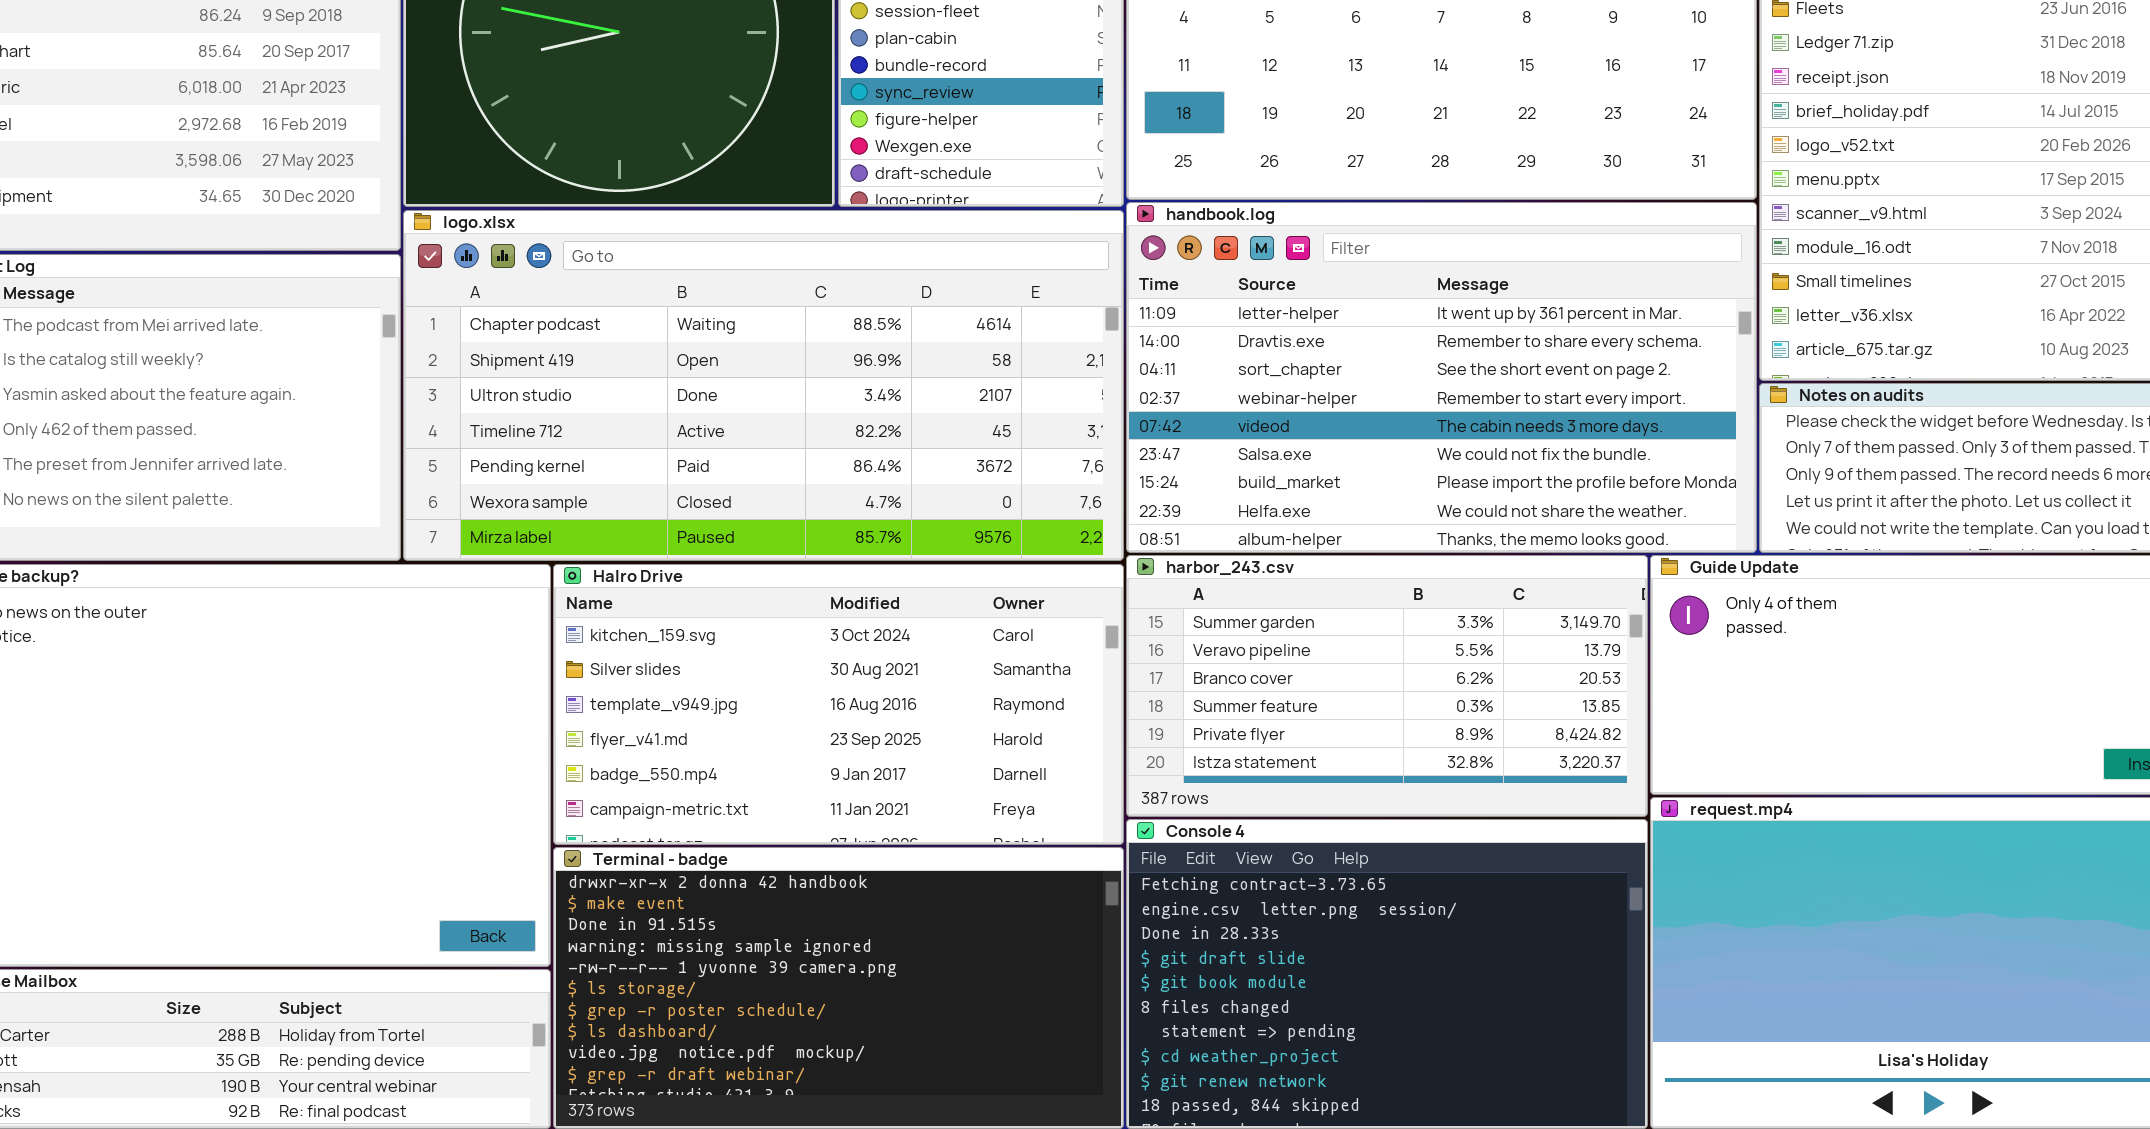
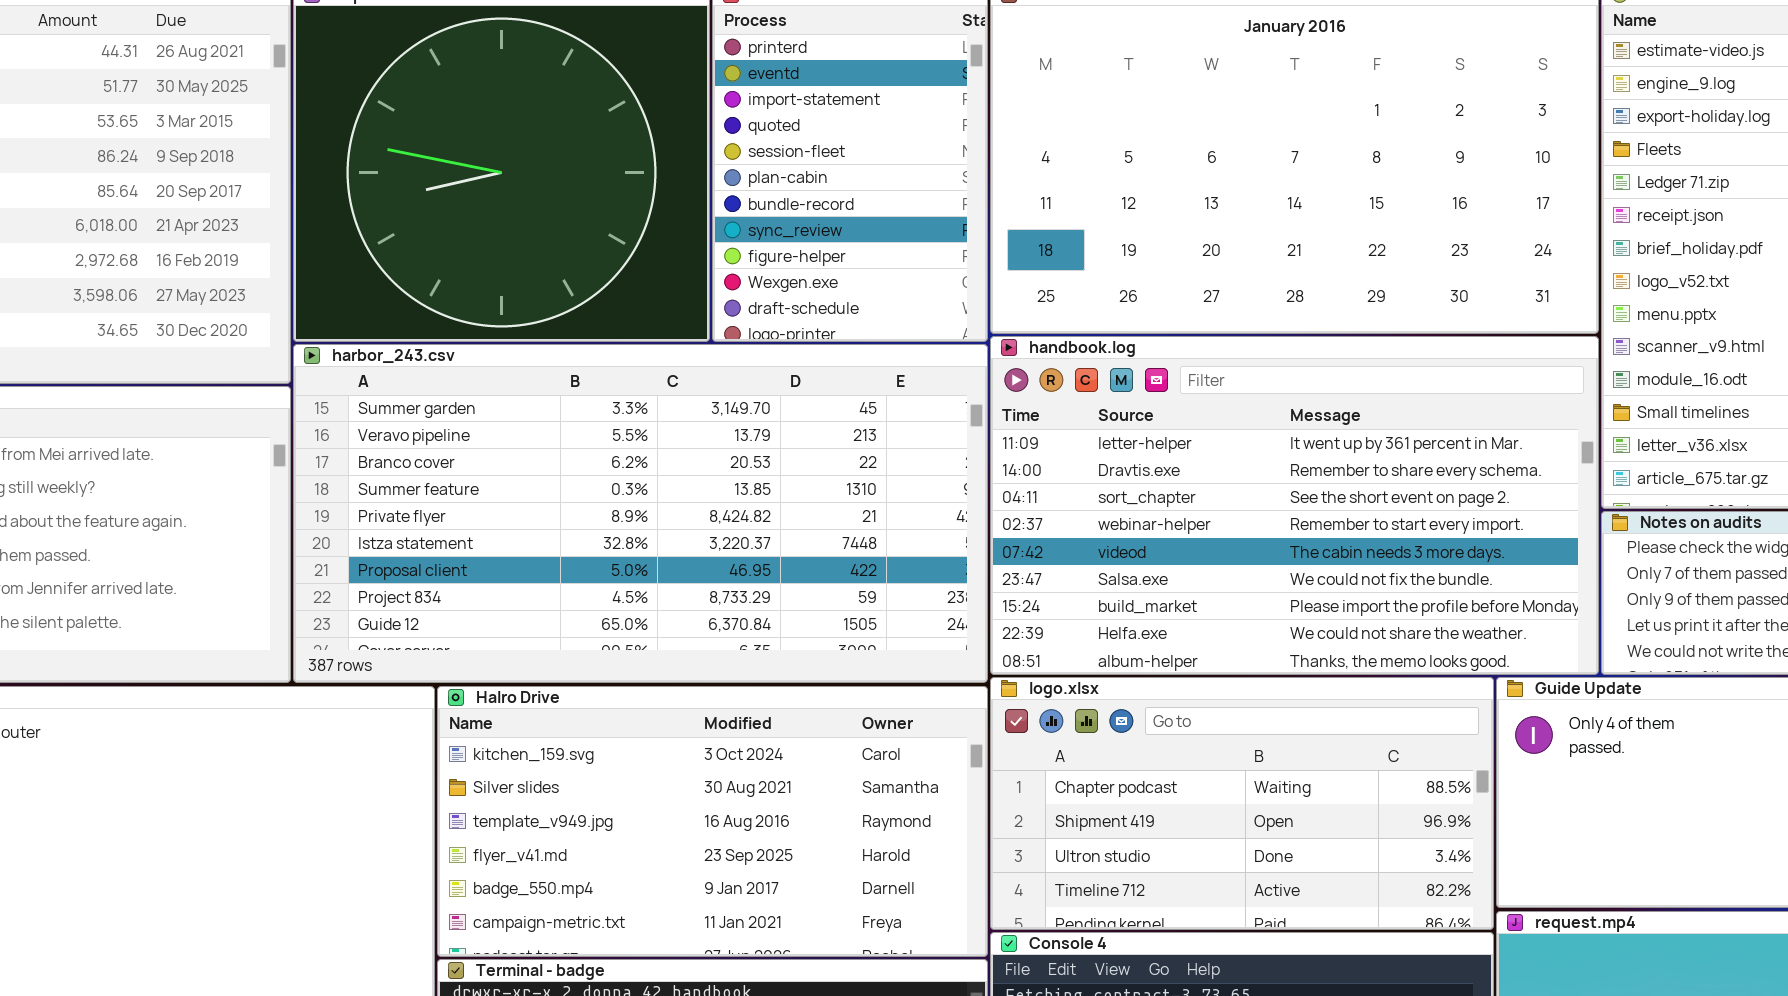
logo.xlsx: [403,210,1124,561] -> [990,677,1494,930], moved, resized
harbor_243.csv: [1126,555,1648,817] -> [293,344,988,683], moved, resized

